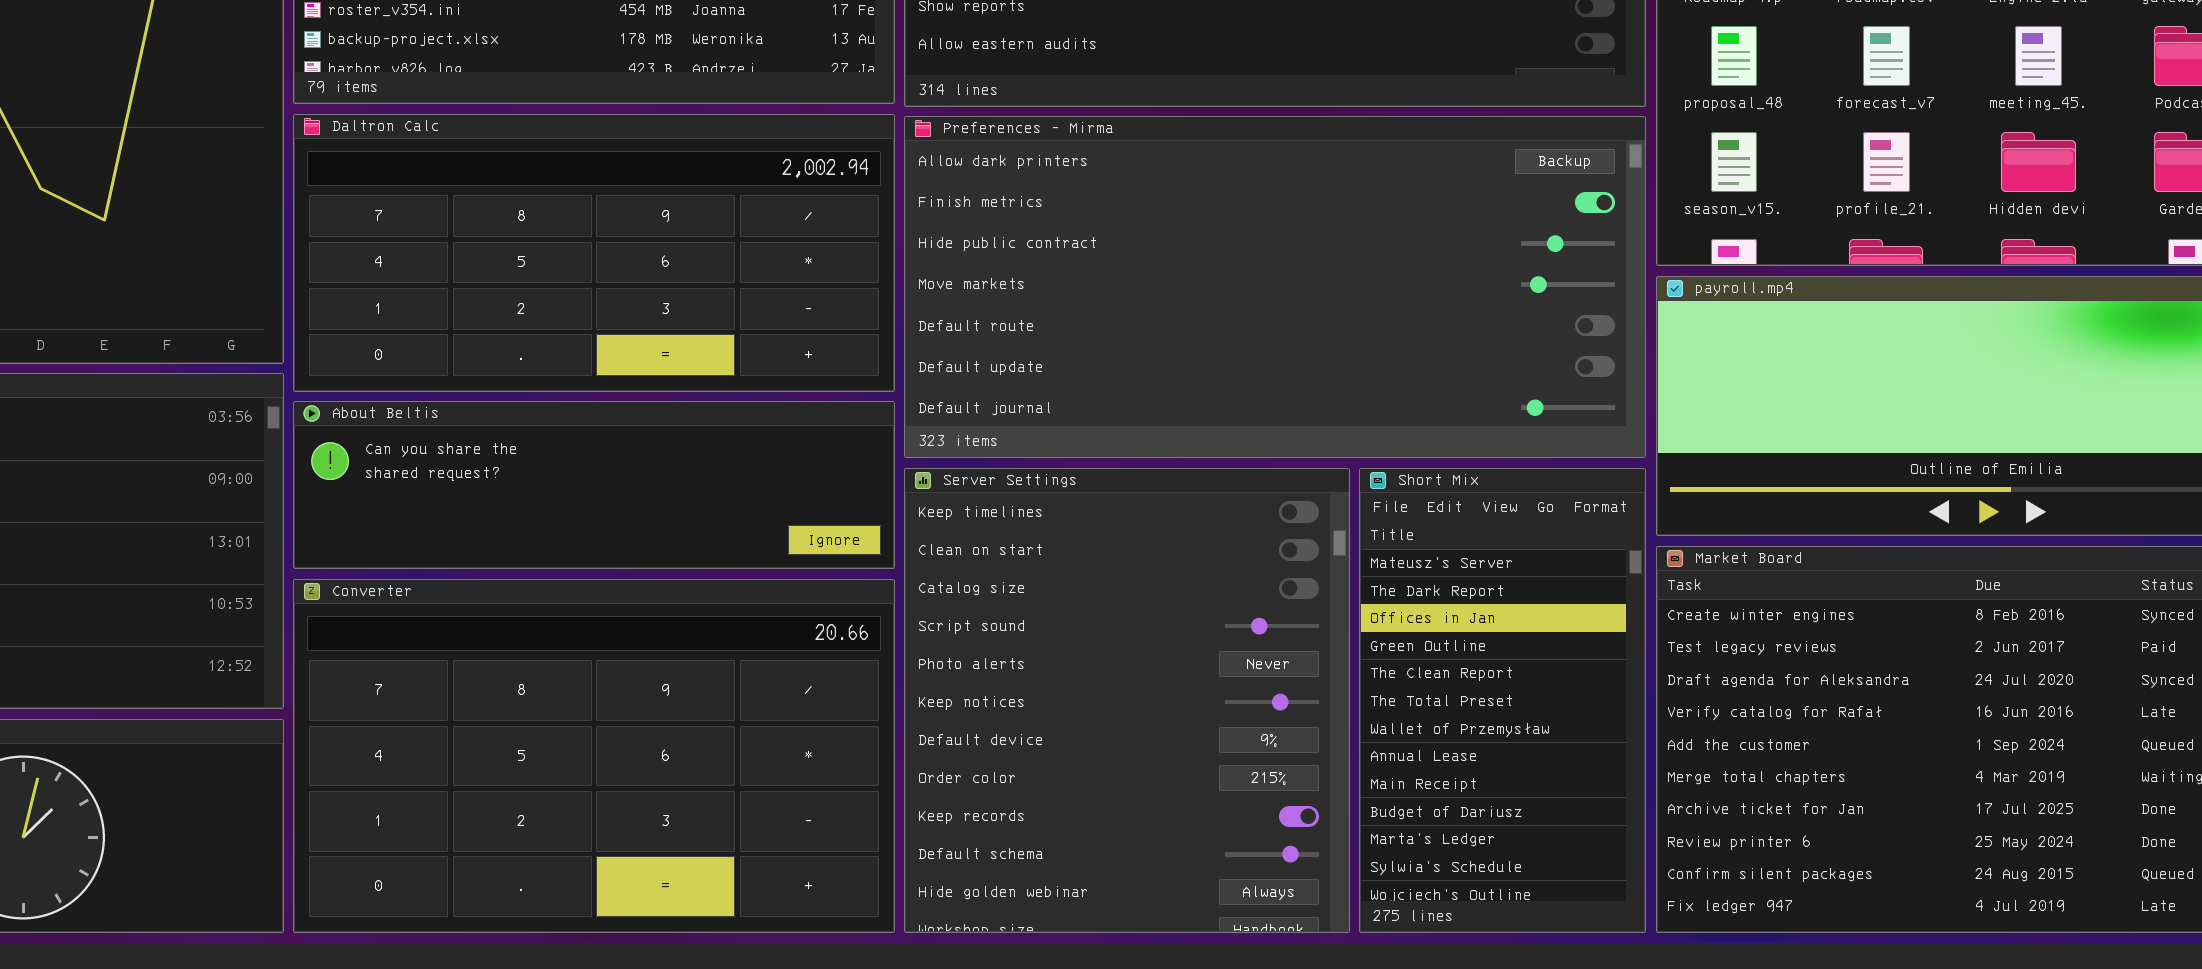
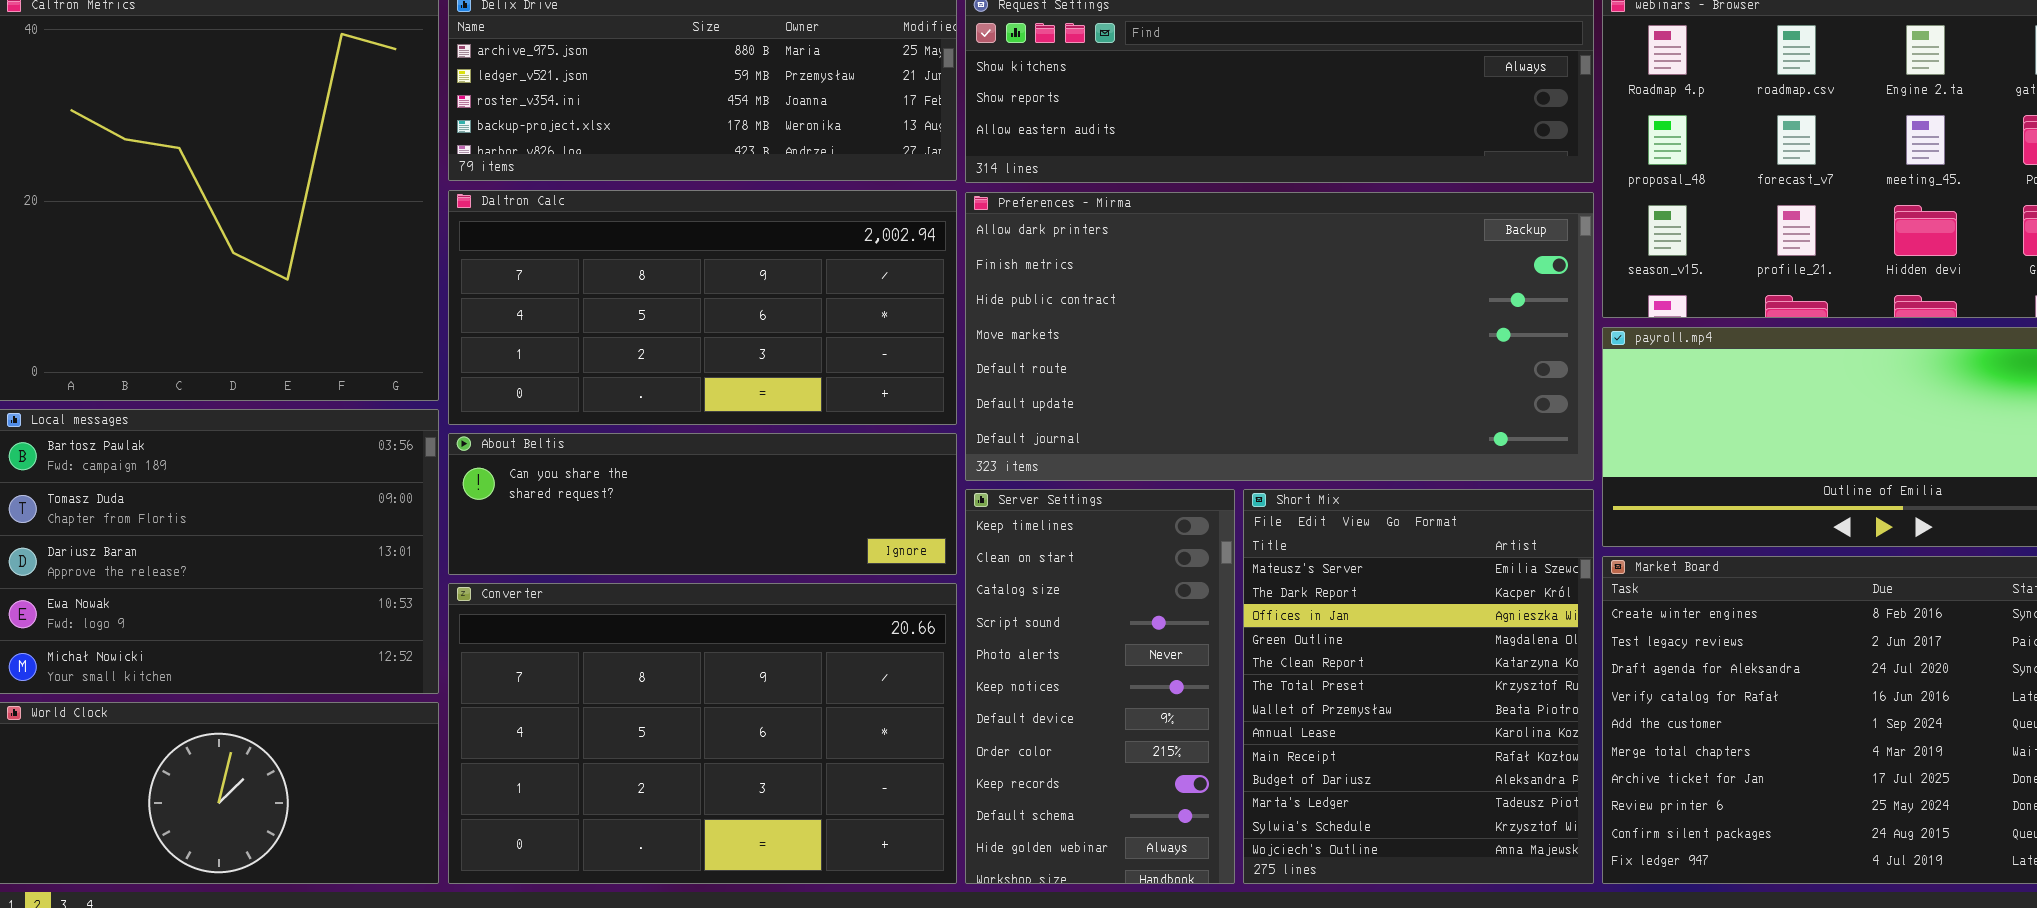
Server Settings: [904,468,1350,933] -> [965,489,1235,884], resized
Short Mix: [1359,468,1646,933] -> [1243,489,1594,884], resized

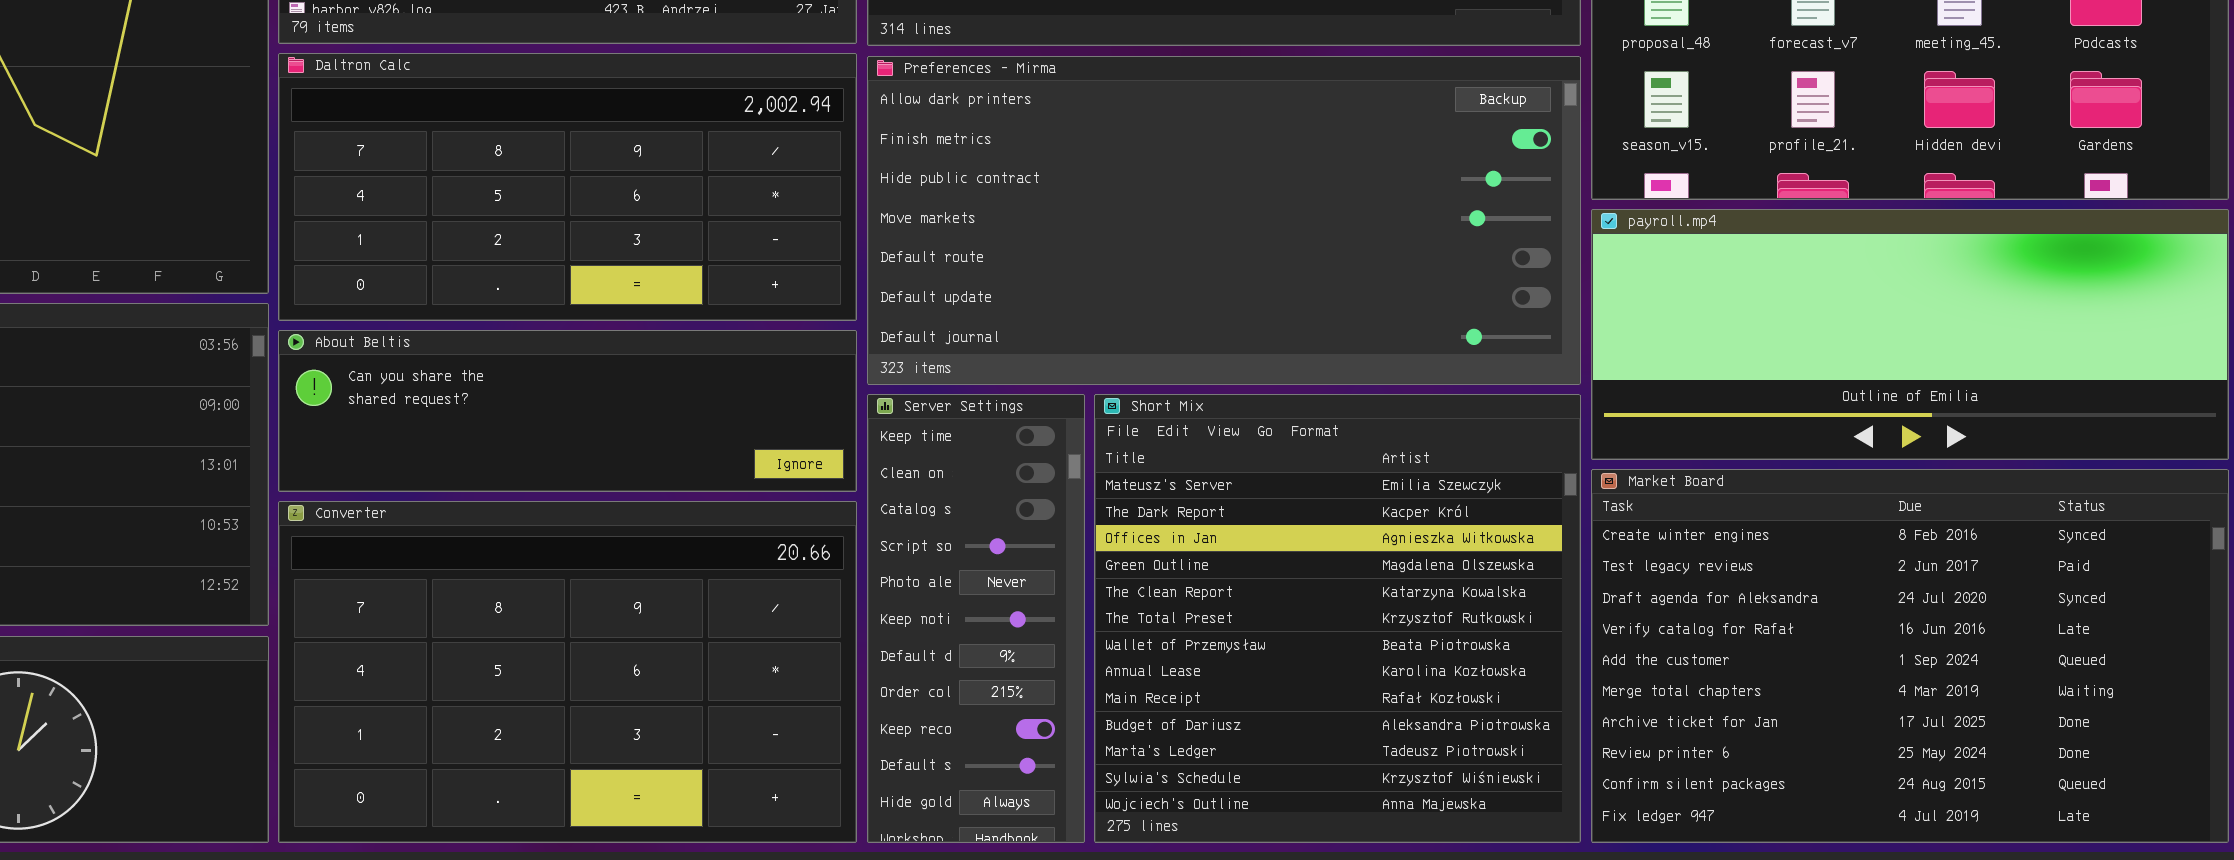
Server Settings: [965,489,1235,884] -> [867,394,1085,843], resized
Short Mix: [1243,489,1594,884] -> [1094,394,1581,843], resized

